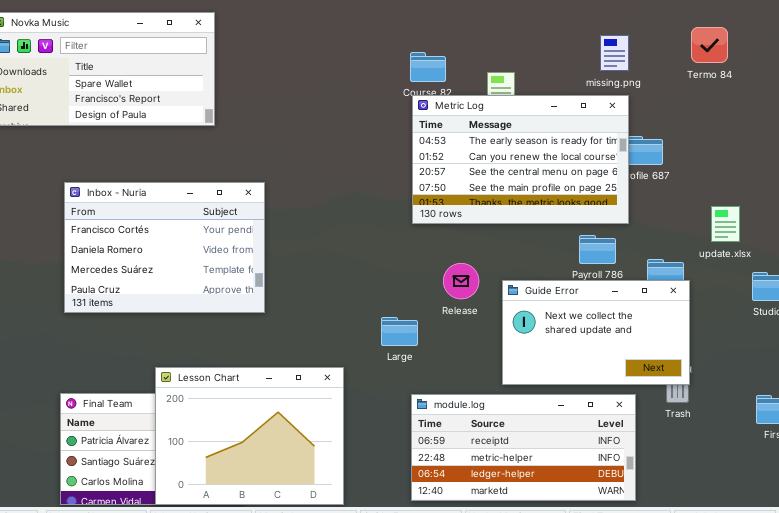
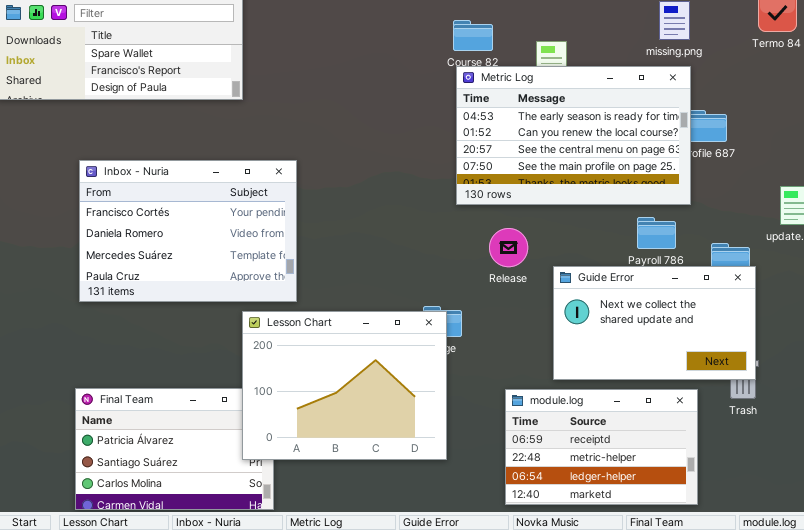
Release: [443,263,479,299] -> [489,228,528,267], moved
Lesson Chart: [155,367,344,505] -> [242,311,447,460], moved
module.log: [411,394,636,501] -> [505,389,698,505], resized

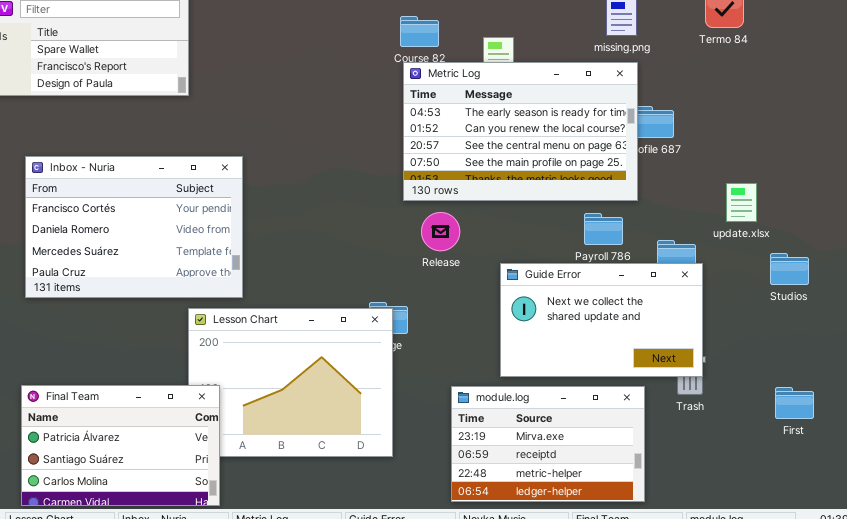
Release: [489,228,528,267] -> [421,212,460,251], moved
Final Team: [75,388,274,510] -> [21,385,220,506], raised
module.log: [505,389,698,505] -> [451,386,645,502], scrolled up 1 row

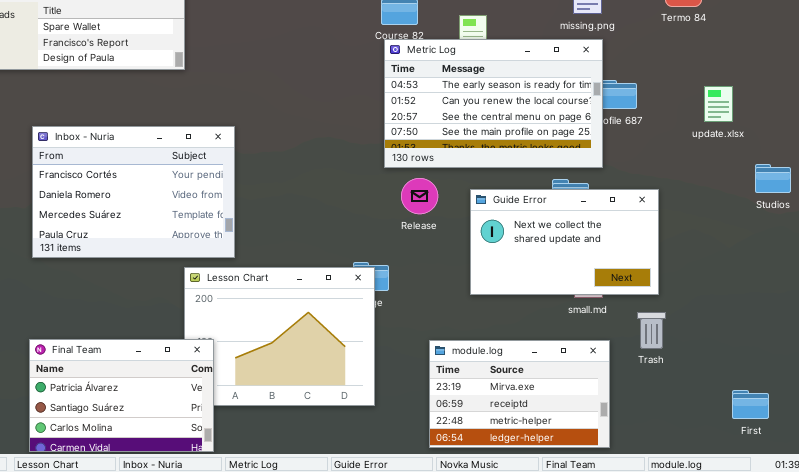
update.xlsx: [726,183,757,222] -> [704,86,733,122], moved
Studios: [770,253,809,285] -> [755,164,791,193], moved
Guide Error: [500,263,703,377] -> [470,189,659,295], moved
First: [775,387,814,419] -> [732,390,769,419], moved

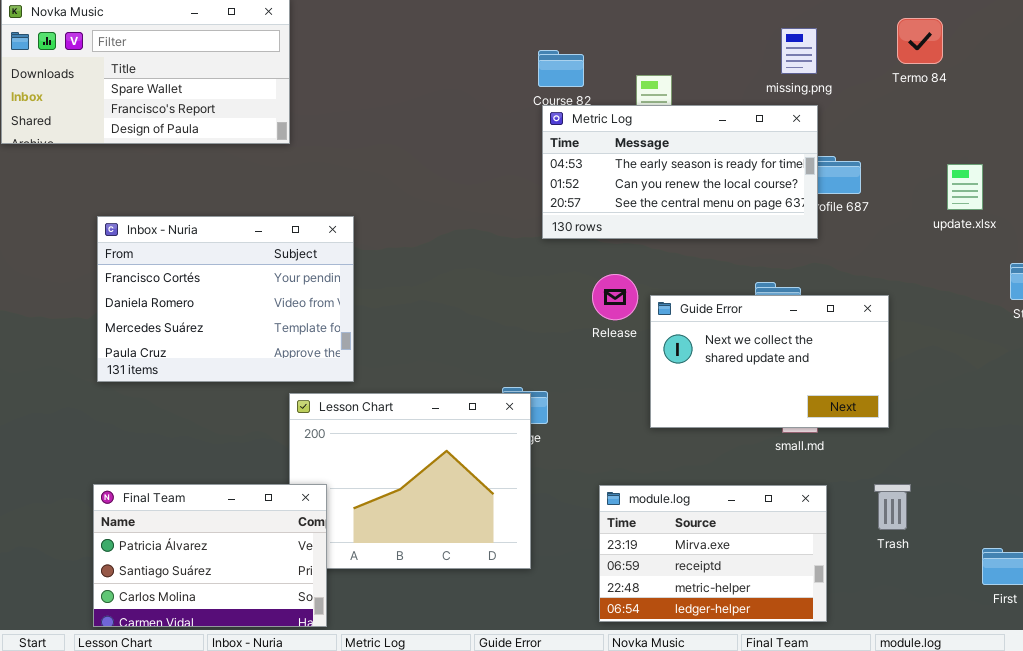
Metric Log: [384,39,603,168] -> [542,105,818,239], resized
Release: [401,178,438,214] -> [592,274,638,320], moved
Trash: [637,312,666,349] -> [874,484,911,530], moved

